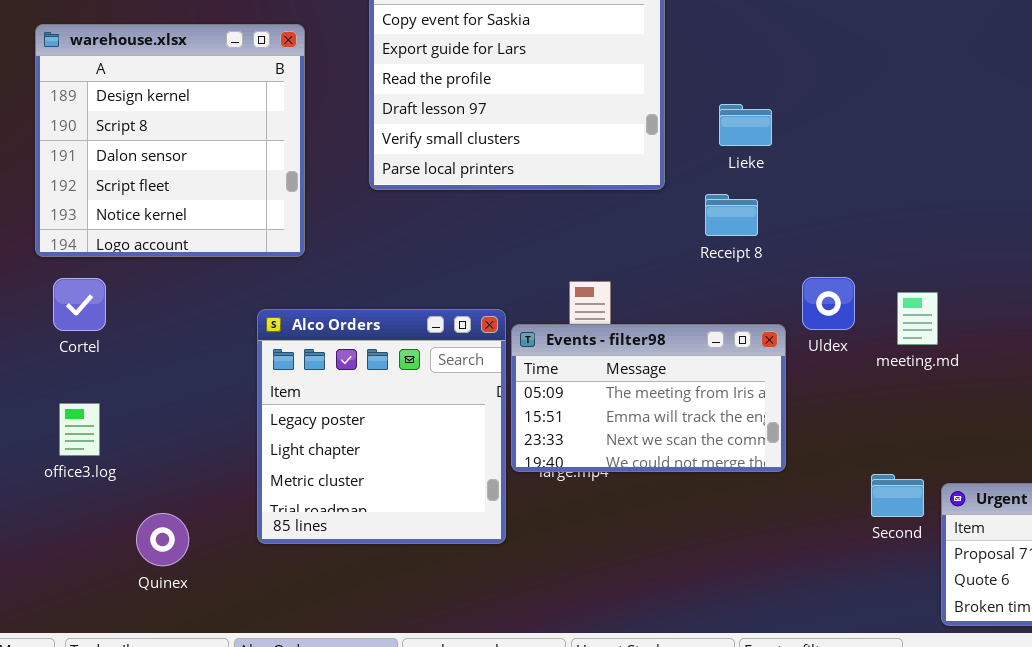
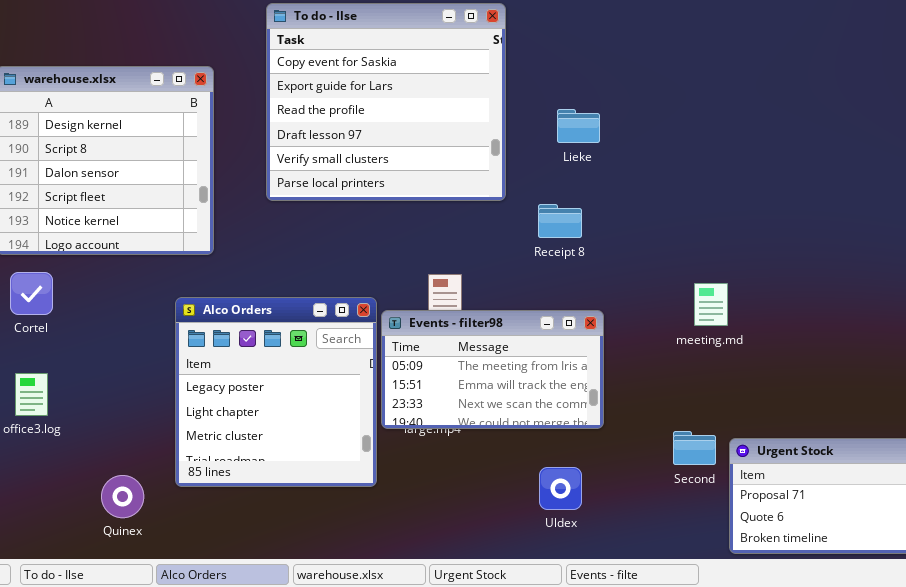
Lieke: [719,104,772,146] -> [557,109,600,143], moved
Uldex: [802,277,855,330] -> [539,467,582,510], moved
Quinex: [136,513,189,566] -> [101,475,144,518], moved

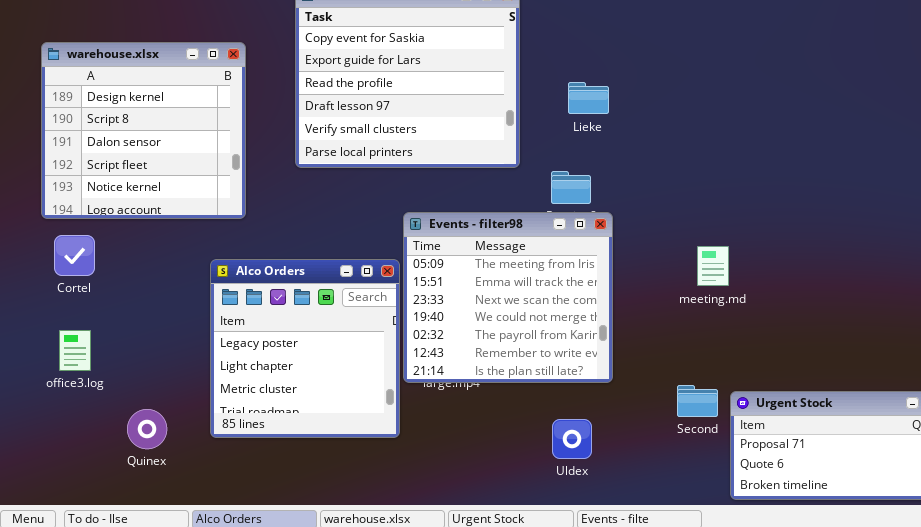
Events - filter98: [381,310,604,429] -> [403,212,613,383], resized
Quinex: [101,475,144,518] -> [127,409,167,449], moved

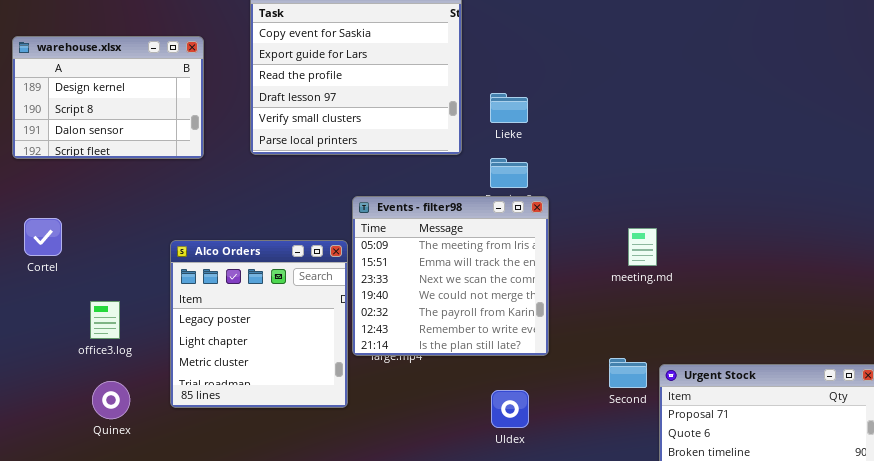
warehouse.xlsx: [41,42,246,219] -> [12,36,204,159], resized
Lieke: [568,82,609,114] -> [490,93,528,123], moved
office3.log: [59,330,91,371] -> [90,301,120,339], moved

